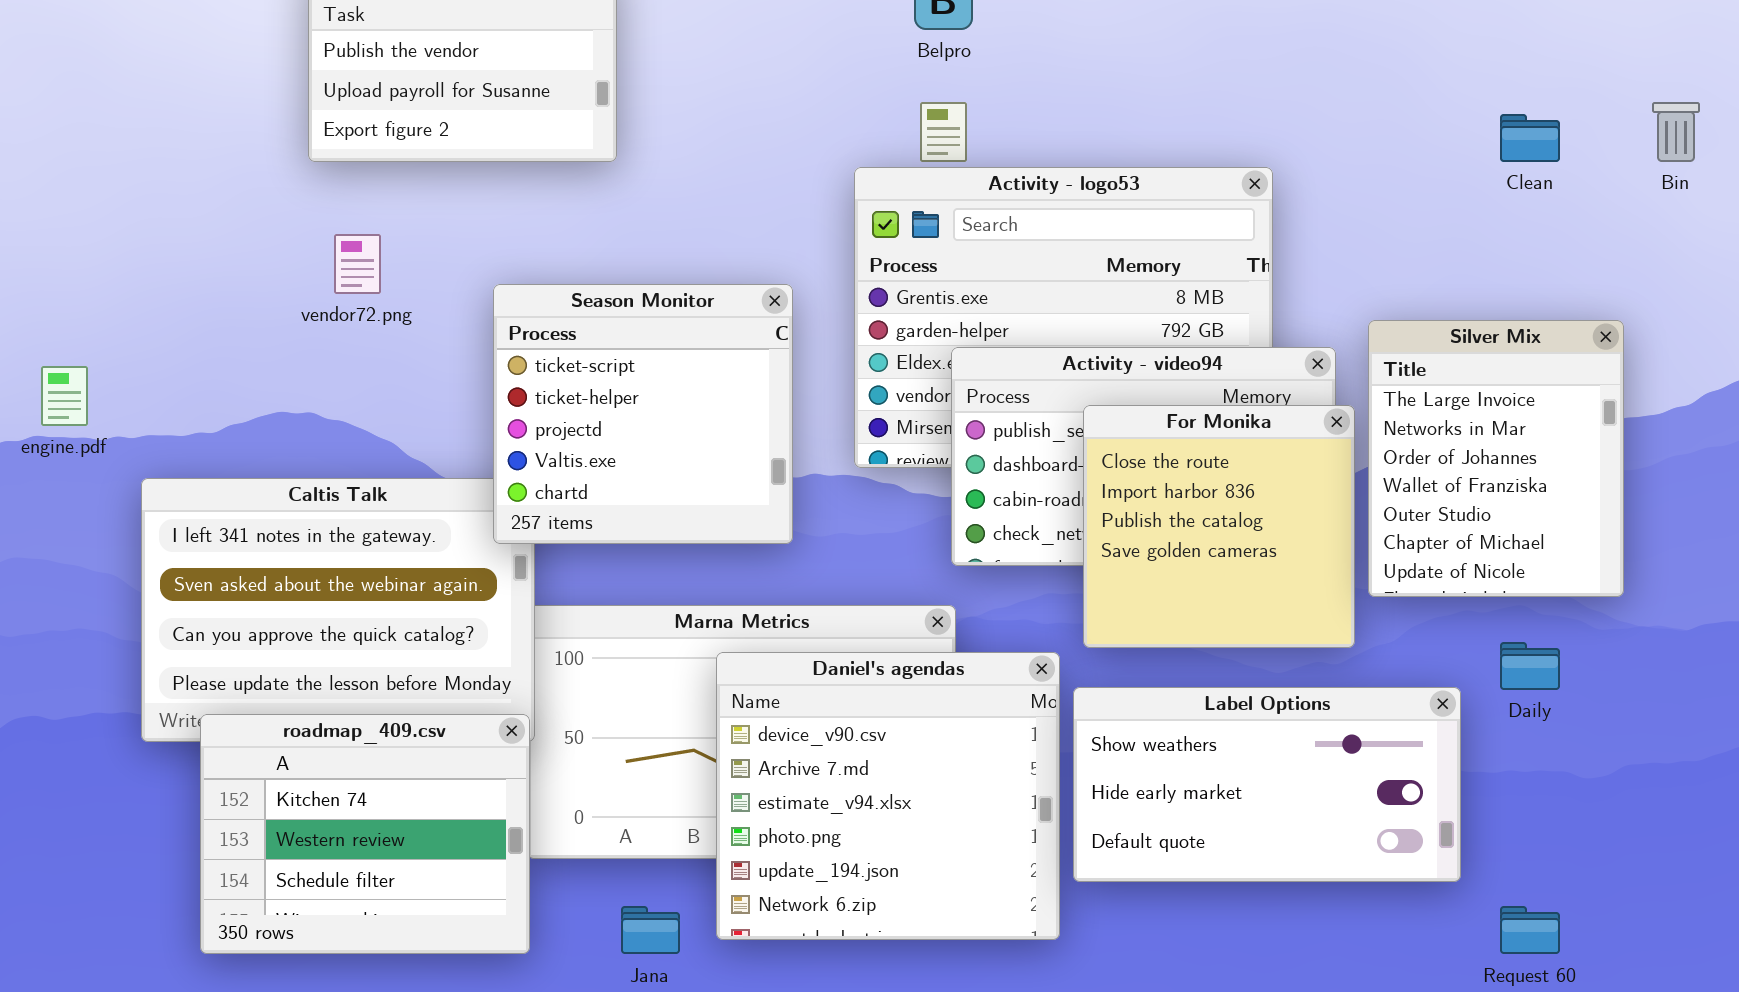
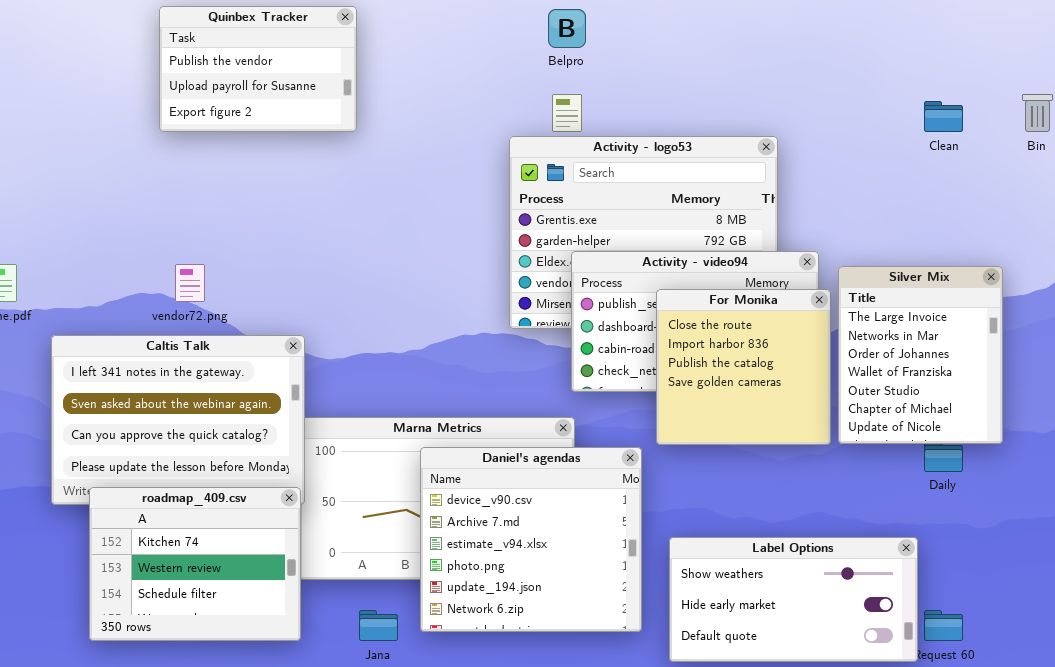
vendor72.png: [334,234,381,294] -> [175,264,205,302], moved
Season Monitor: [493,284,793,544] -> none, closed
Silver Mix: [1368,320,1624,597] -> [838,266,1003,444], moved
Label Options: [1073,687,1461,882] -> [669,537,918,662], moved

